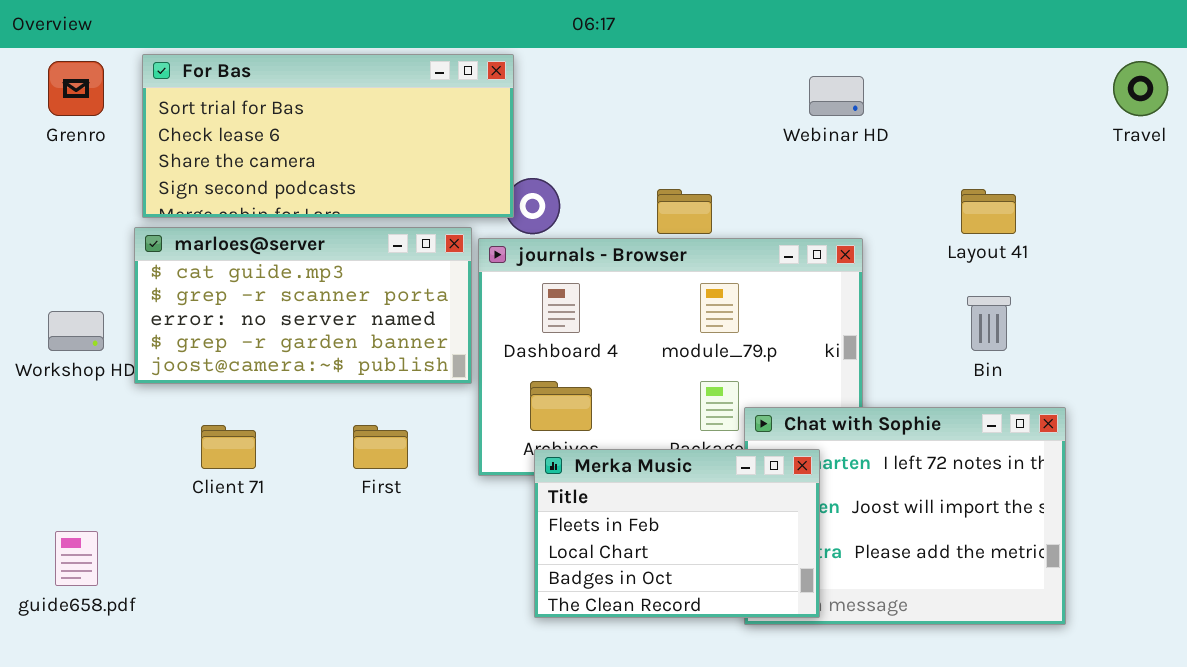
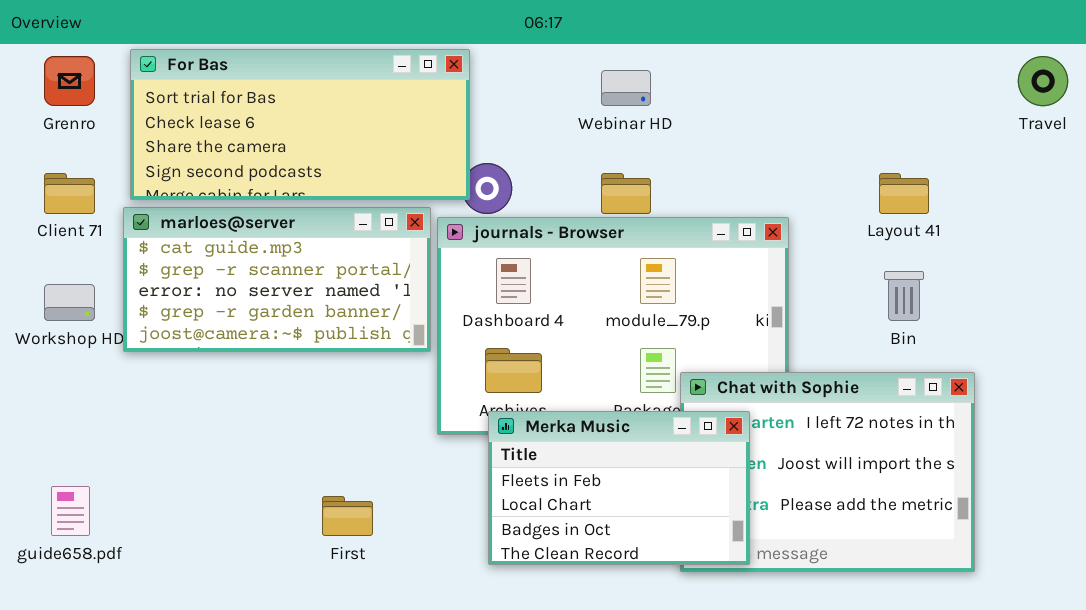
Webinar HD: [809,76,864,116] -> [601,70,651,106], moved
Client 71: [201,425,256,469] -> [44,173,95,214], moved
First: [353,425,408,469] -> [322,496,373,536], moved

